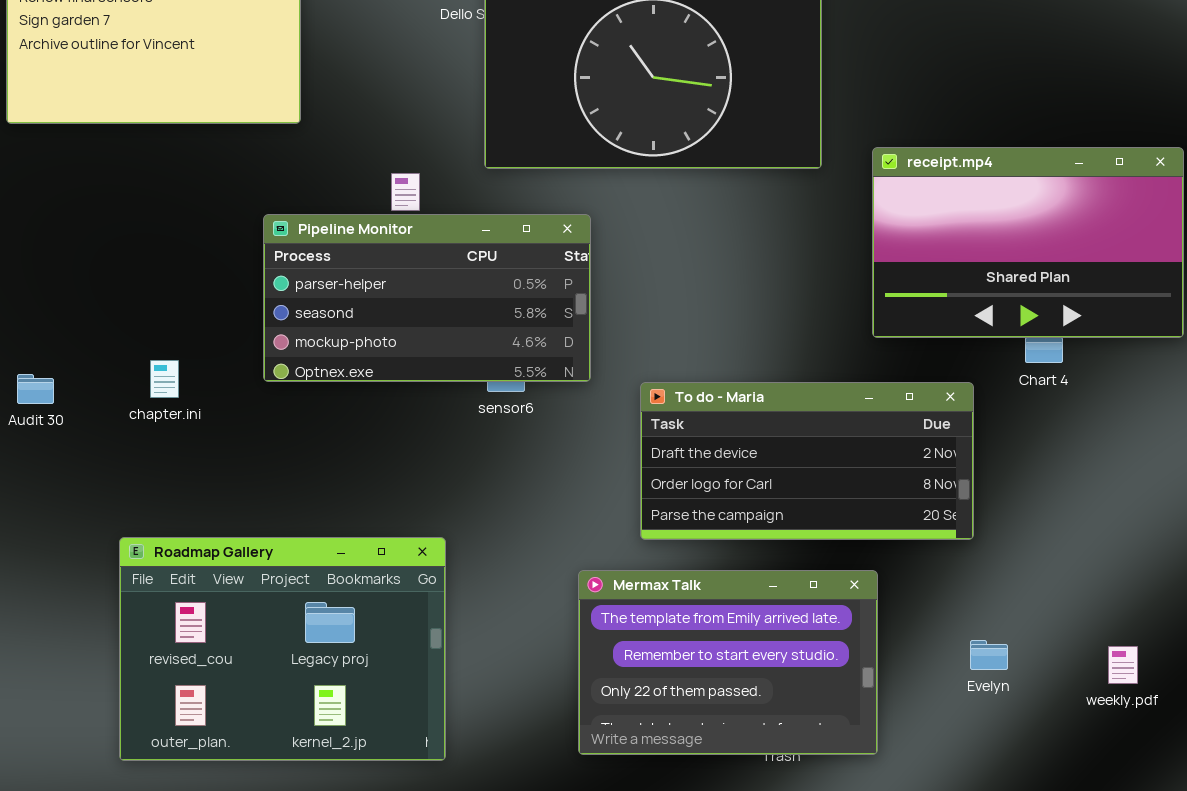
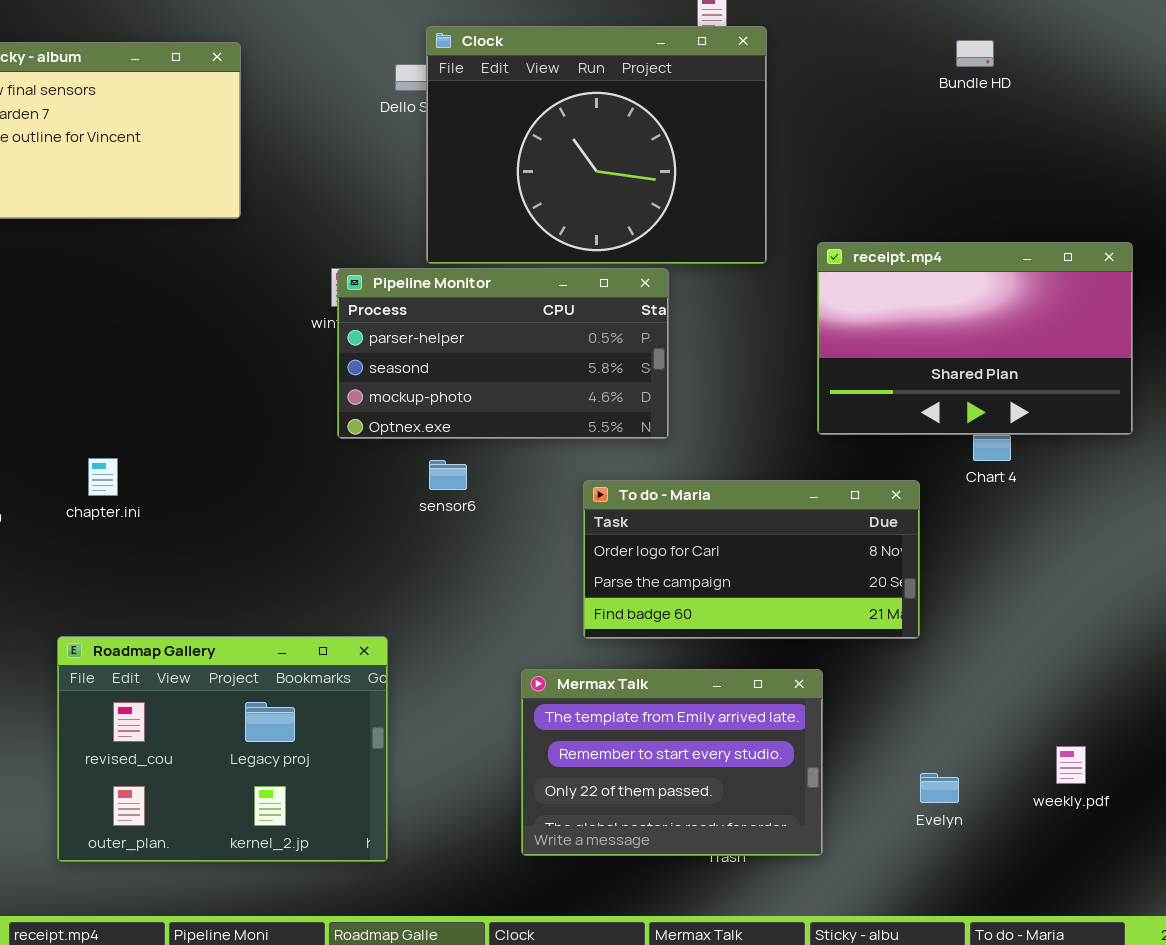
Pipeline Monitor: [263,214,591,382] -> [337,268,669,439], moved
To do - Maria: [640,382,974,540] -> [583,480,920,639], scrolled down 1 row
Evelyn: [970,640,1008,670] -> [920,773,959,803], moved

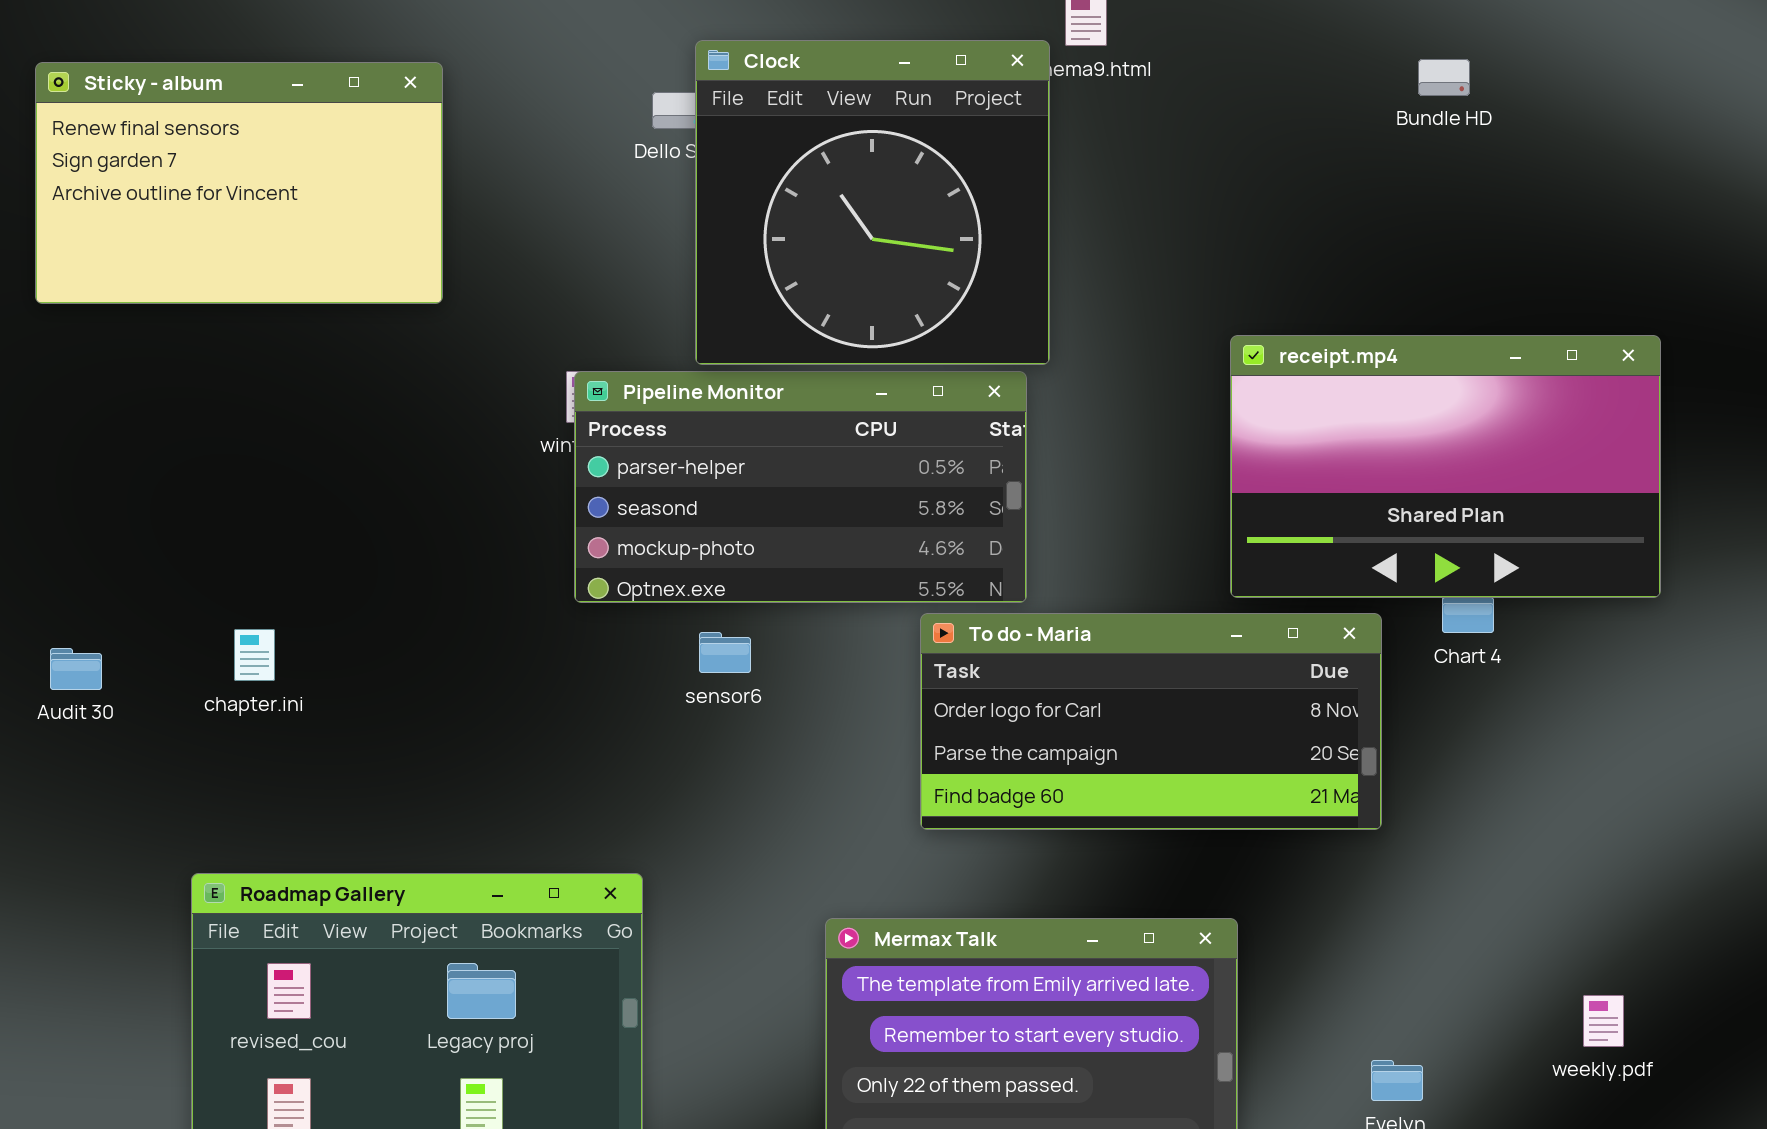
Clock: [426,26,767,264] -> [695,40,1050,365], resized
To do - Maria: [583,480,920,639] -> [920,613,1382,830], moved
weekly.pdf: [1056,746,1086,784] -> [1583,995,1624,1047], moved

